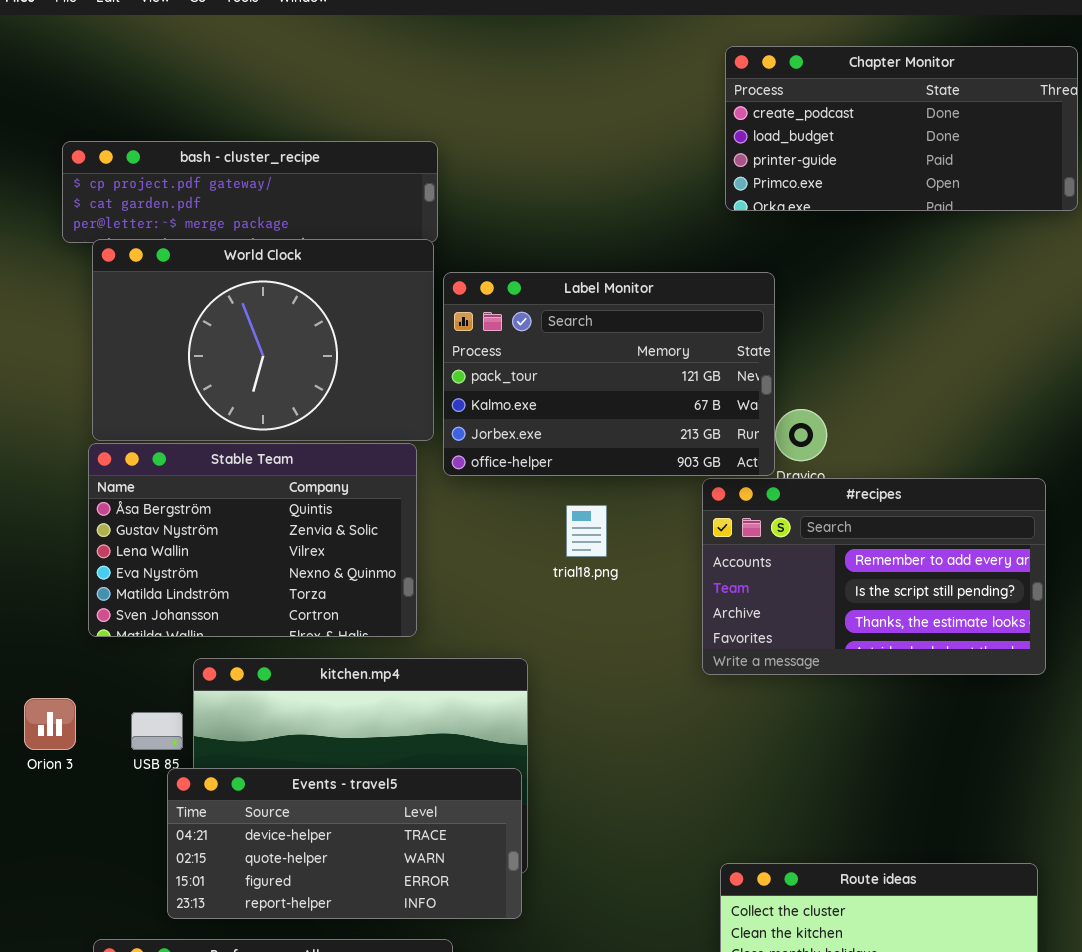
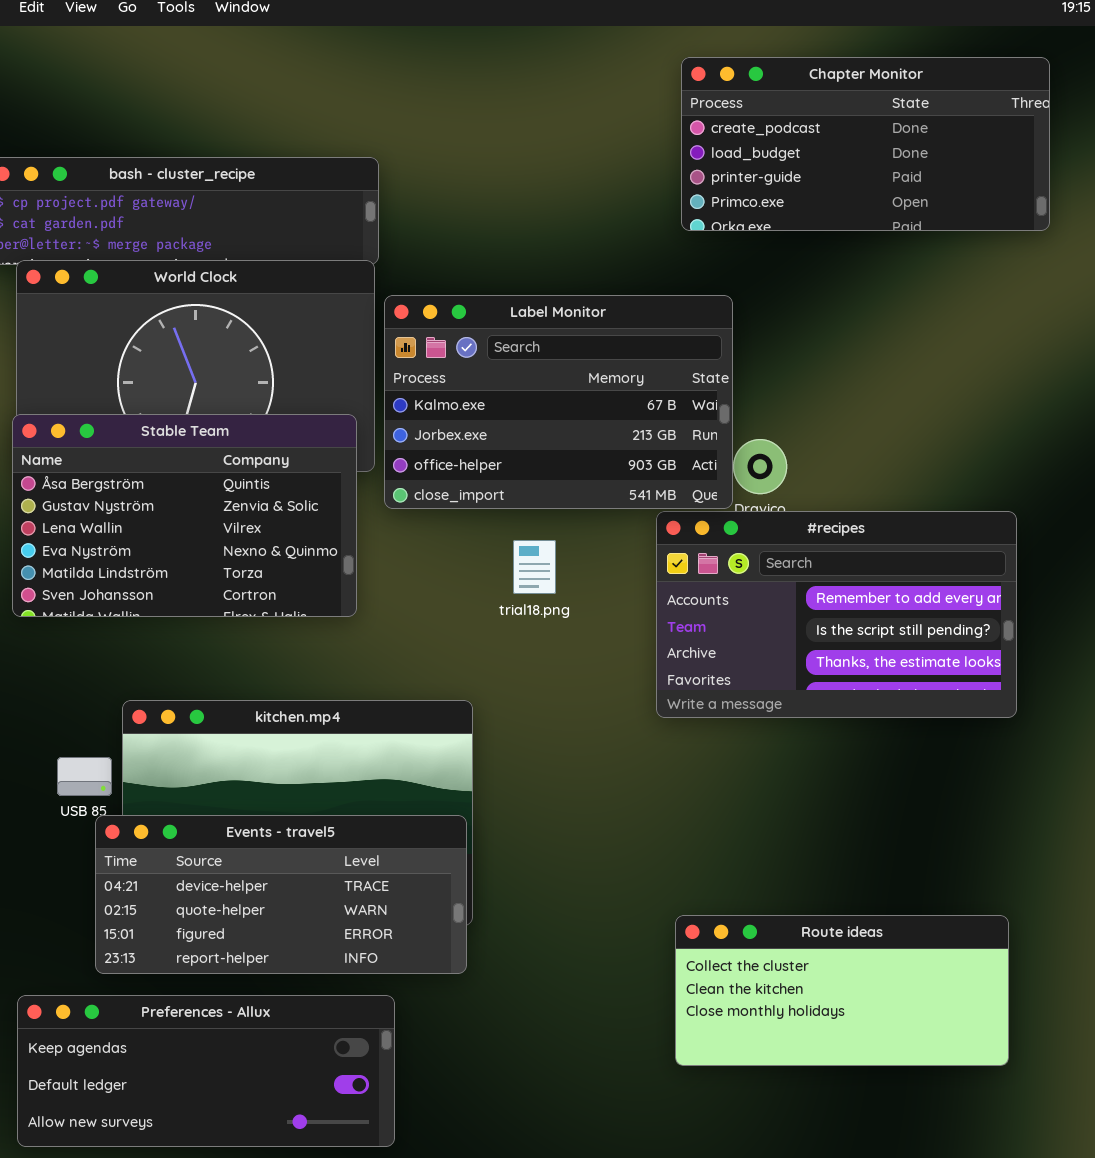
Label Monitor: [443,272,775,476] -> [384,295,733,509], scrolled down 1 row
Stable Team: [88,443,417,637] -> [12,414,357,617], moved

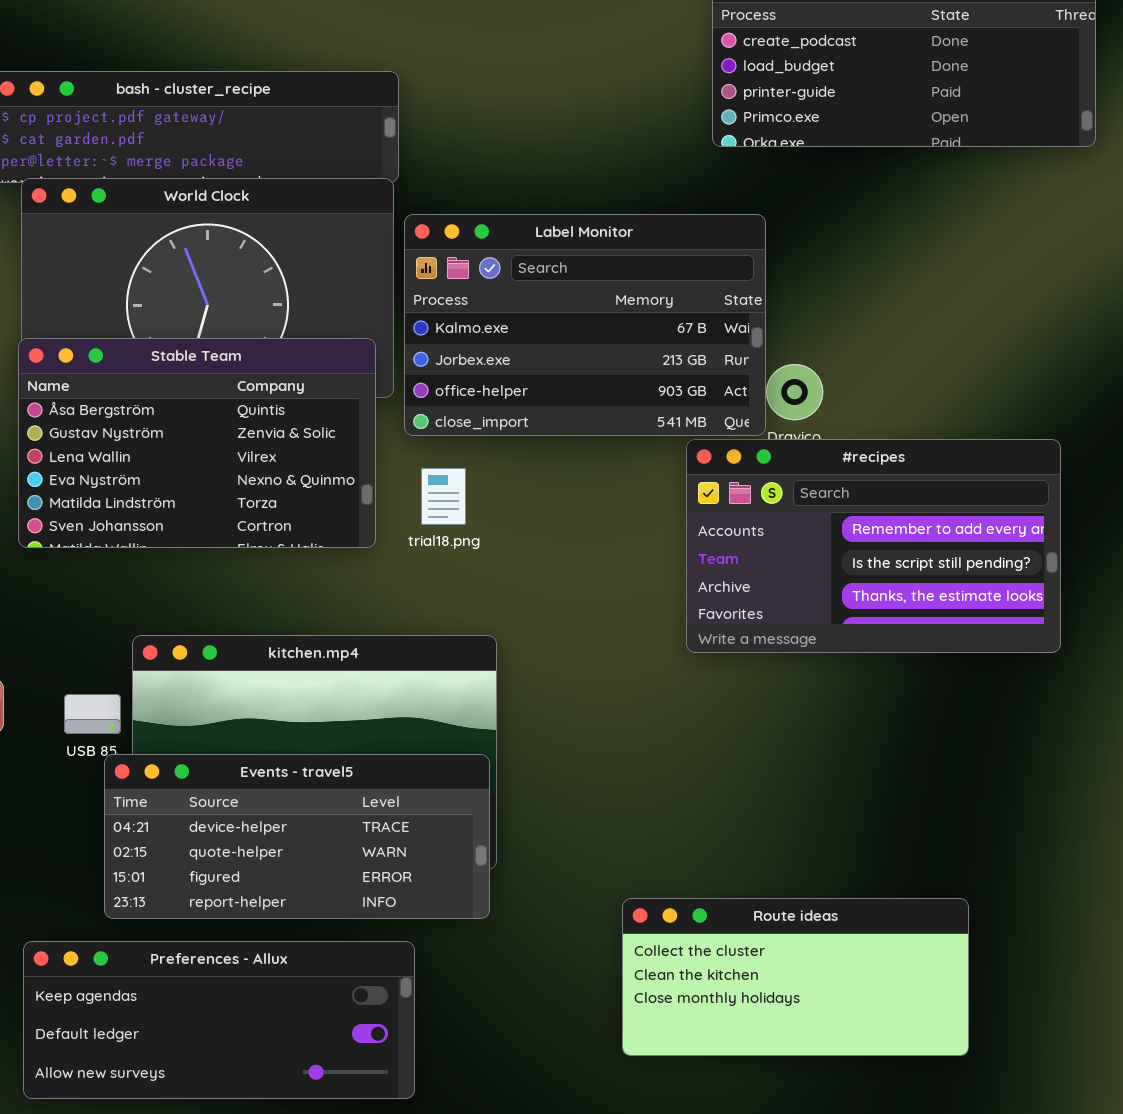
trial18.png: [513,540,556,594] -> [421,468,466,525], moved
Route ideas: [675,915,1009,1066] -> [622,898,969,1056], moved

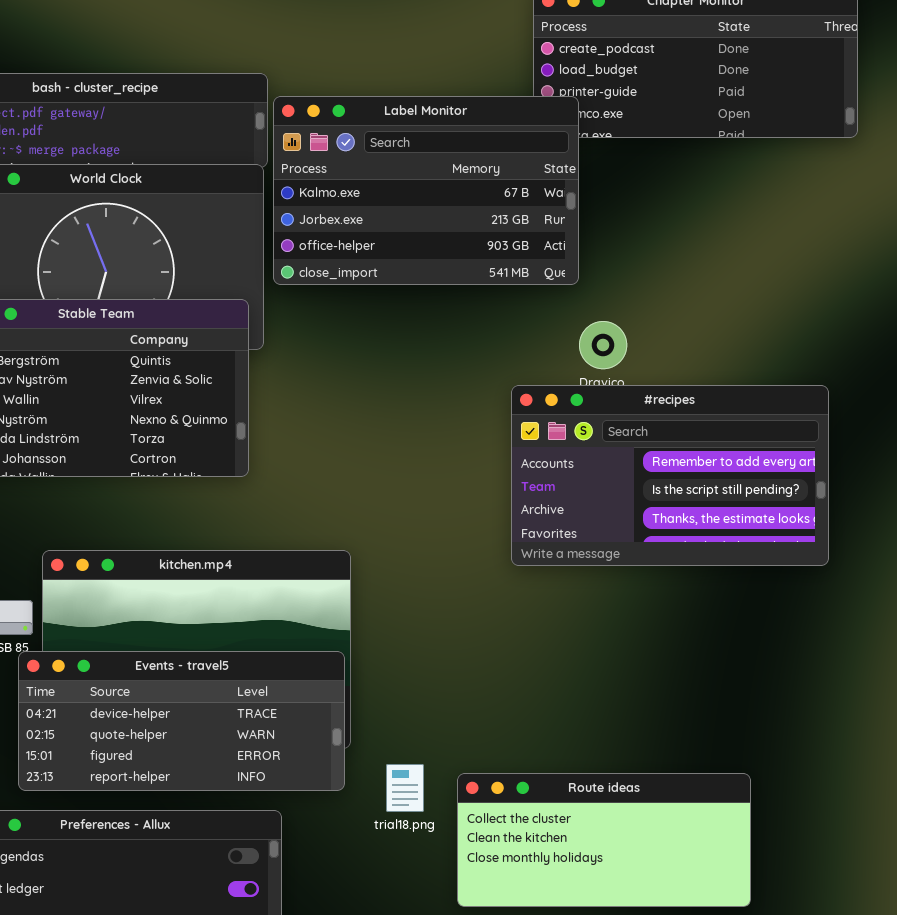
Label Monitor: [404,214,766,436] -> [273,96,579,285], moved
trial18.png: [421,468,466,525] -> [386,764,424,812], moved

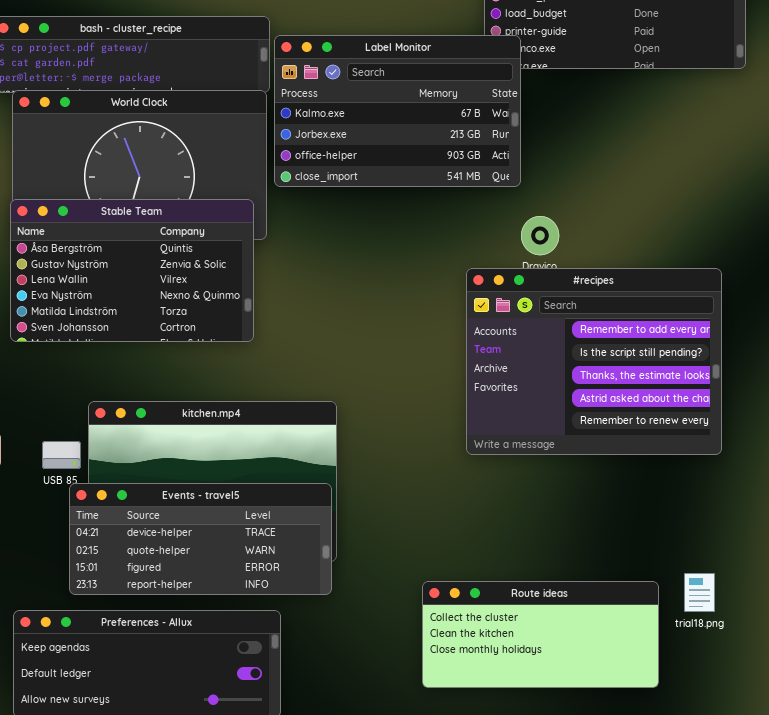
#recipes: [511,385,829,566] -> [466,268,722,455], resized
trial18.png: [386,764,424,812] -> [684,573,715,612], moved

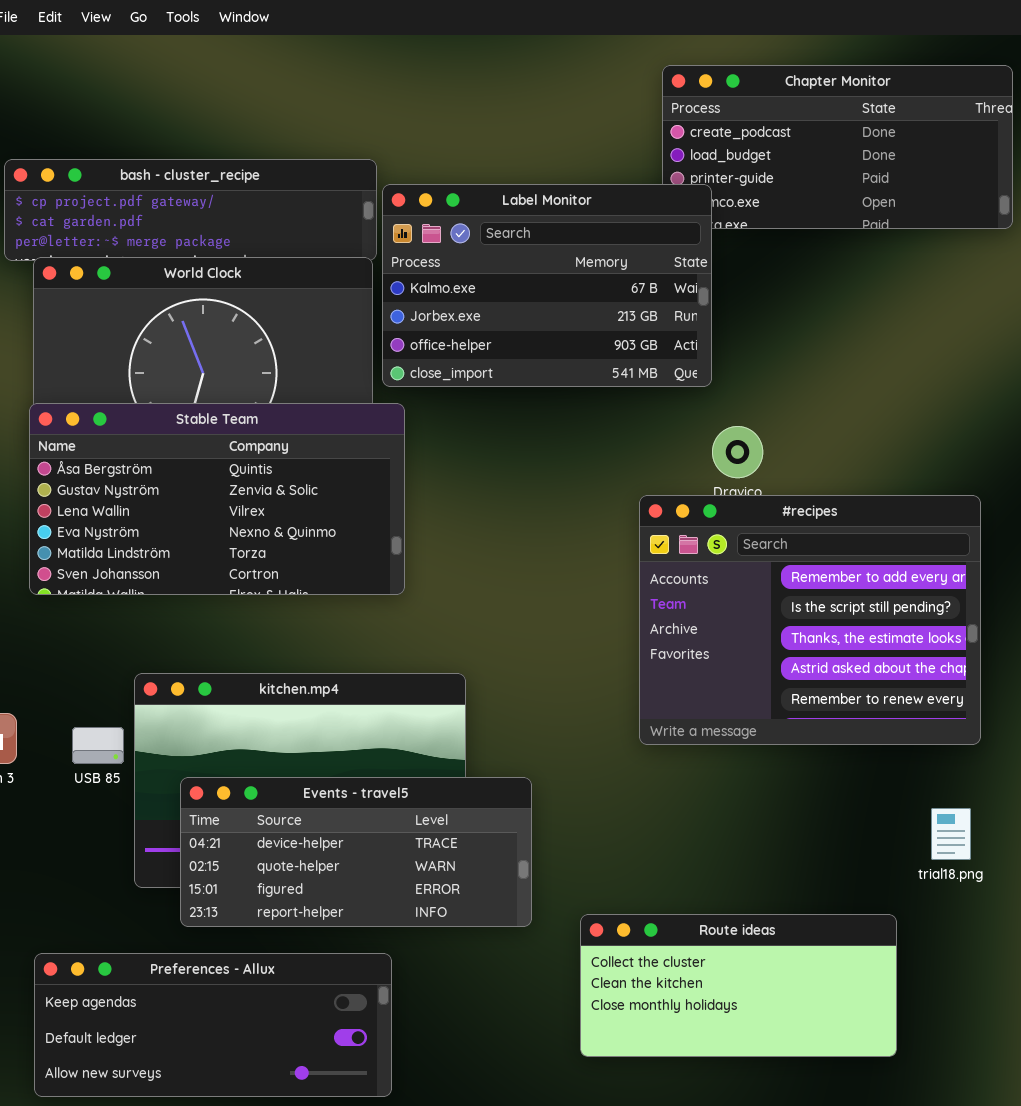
Stable Team: [10,199,254,342] -> [29,403,405,595], resized
Events - travel5: [69,483,332,595] -> [180,777,532,927], moved
trial18.png: [684,573,715,612] -> [931,808,971,860], moved

